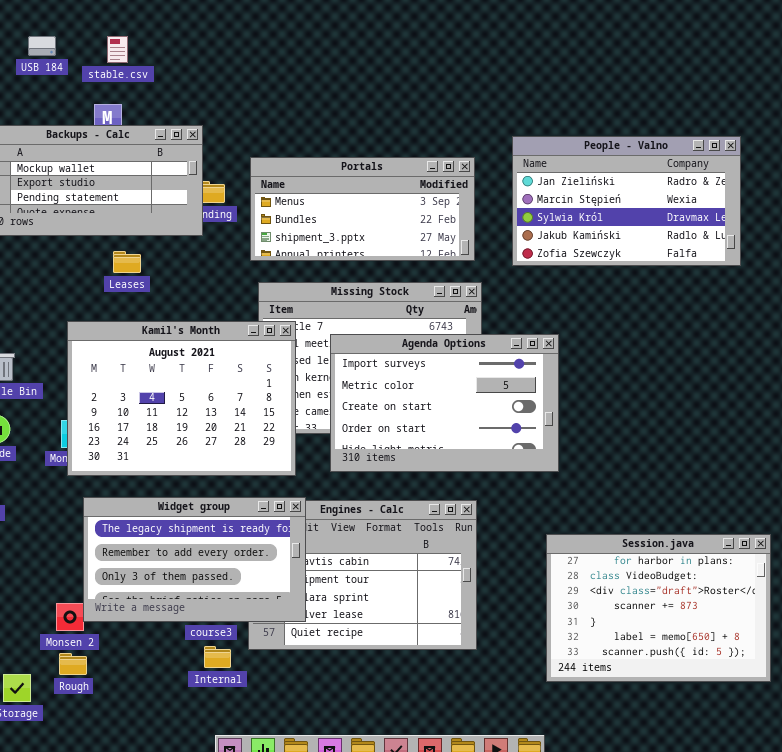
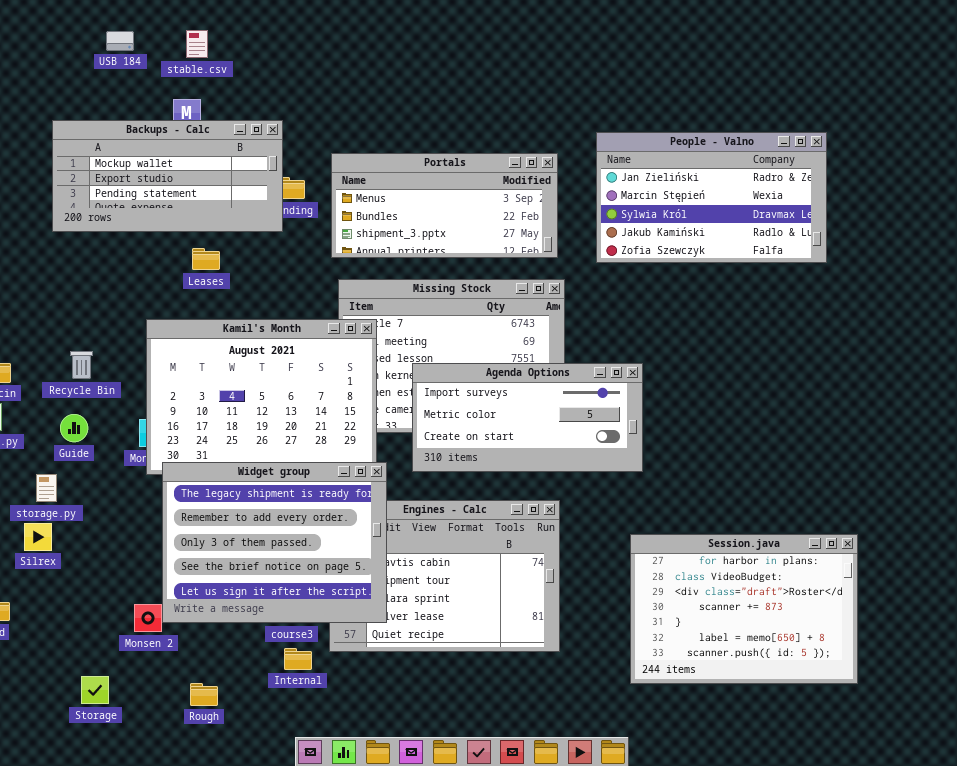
Agenda Options: [330,334,559,472] -> [412,363,643,472], resized
Widget group: [83,497,306,622] -> [162,462,387,623], resized
Rough: [59,653,87,675] -> [190,683,218,706], moved

